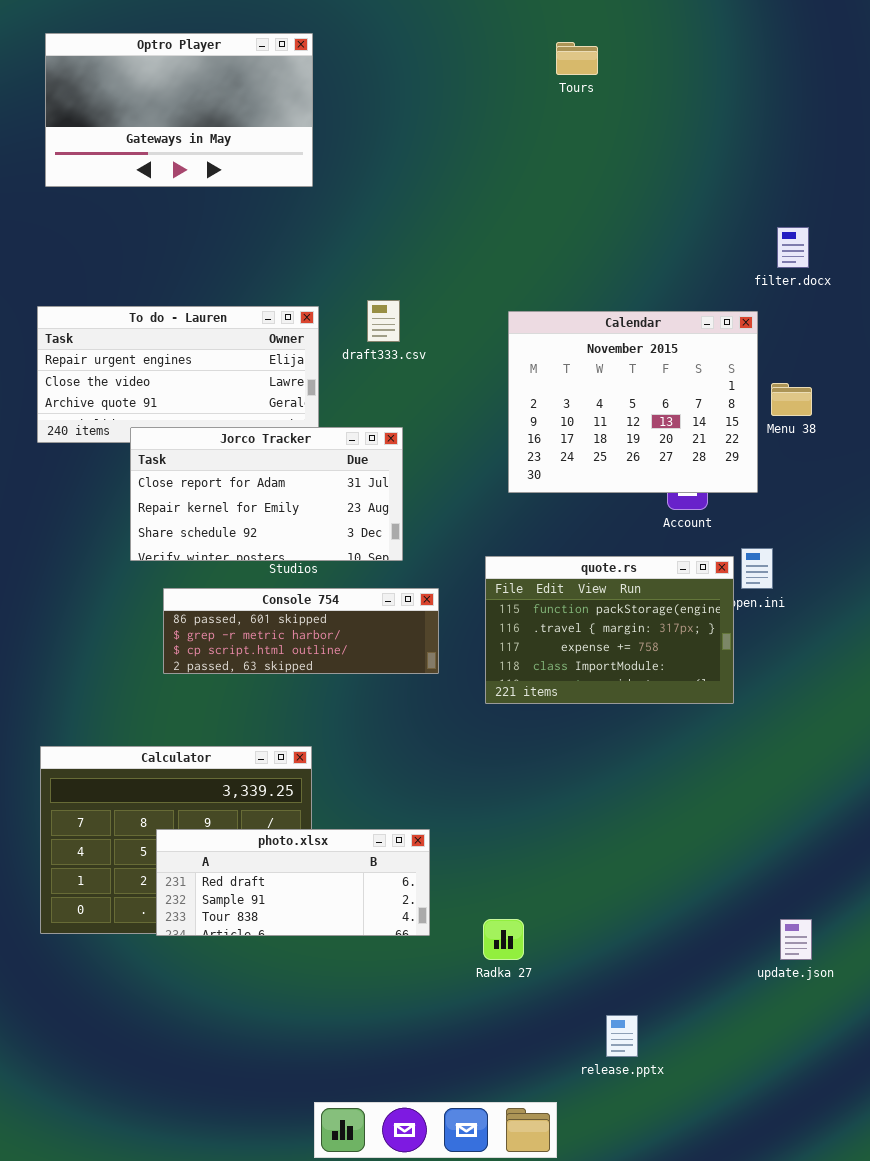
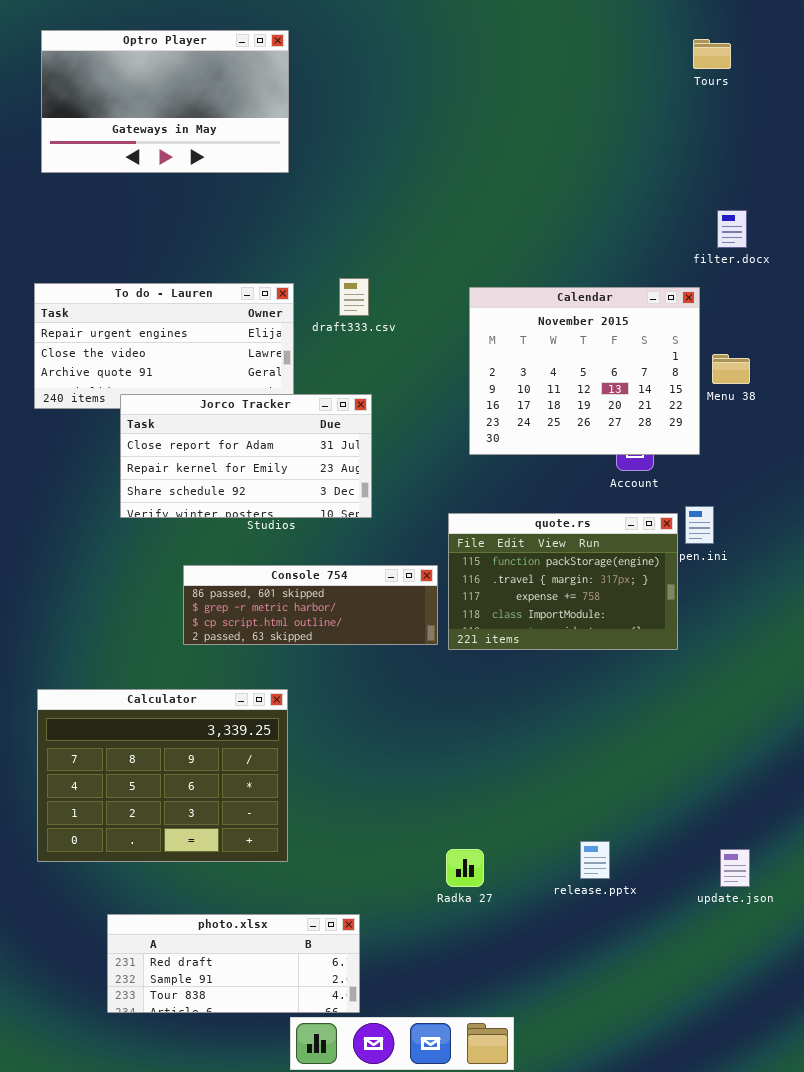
Tours: [556,42,598,75] -> [693,39,731,69], moved
Console 754: [163,588,439,674] -> [183,565,438,645], moved
photo.xlsx: [156,829,430,936] -> [107,914,360,1013], moved
release.pptx: [606,1015,638,1057] -> [580,841,610,879], moved

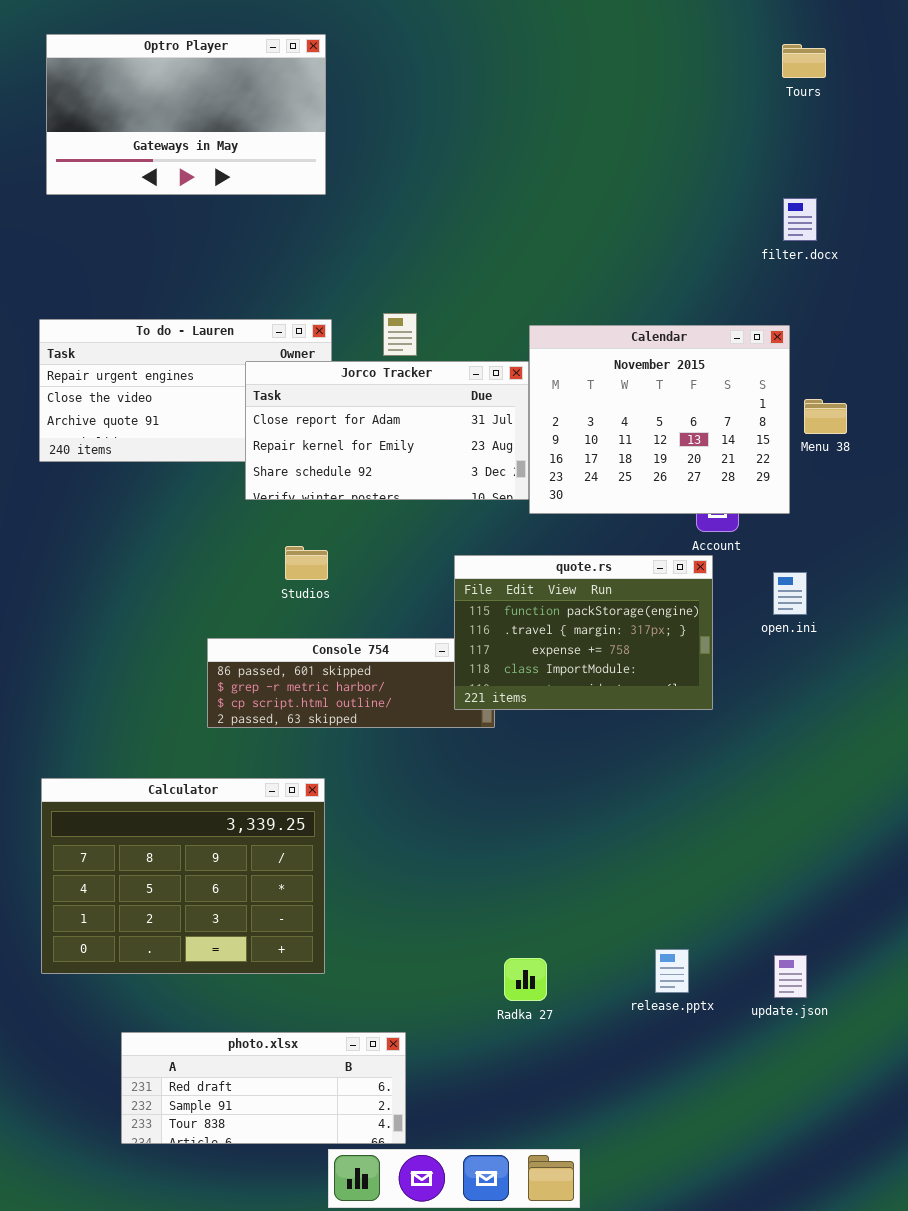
filter.docx: [717,210,747,248] -> [783,198,817,241], moved
Jorco Tracker: [120,394,372,518] -> [245,361,529,500], moved
quote.rs: [448,513,678,650] -> [454,555,713,710], moved
update.json: [720,849,750,887] -> [774,955,807,998], moved

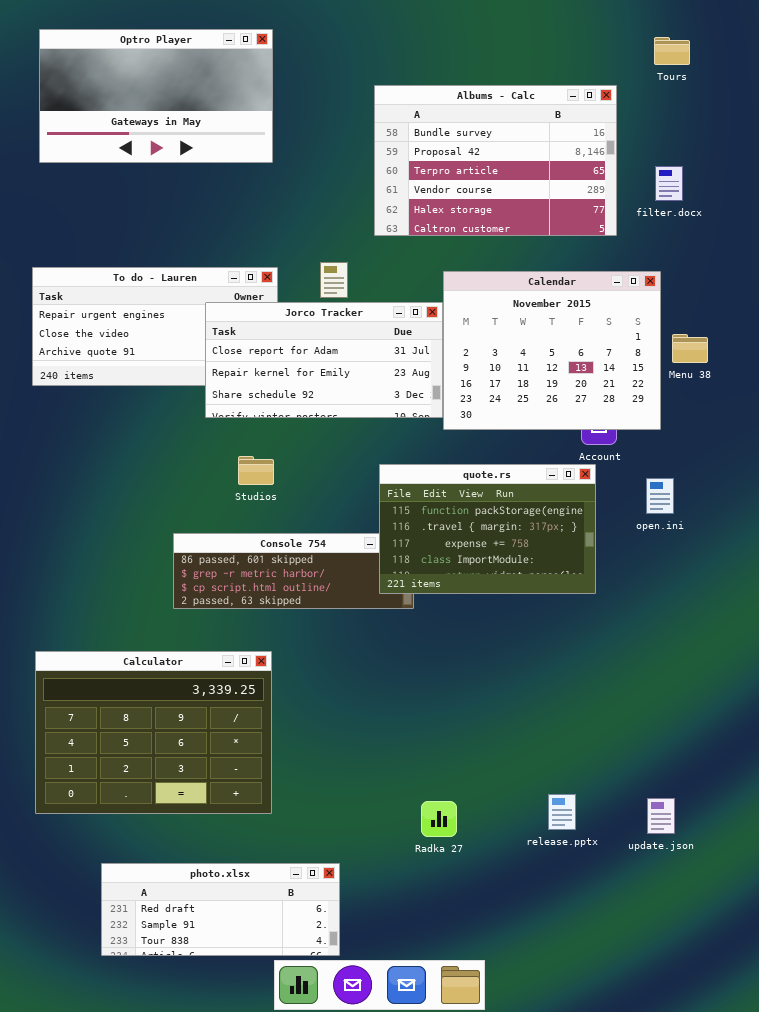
Albums - Calc: none -> [374,85,617,236], opened

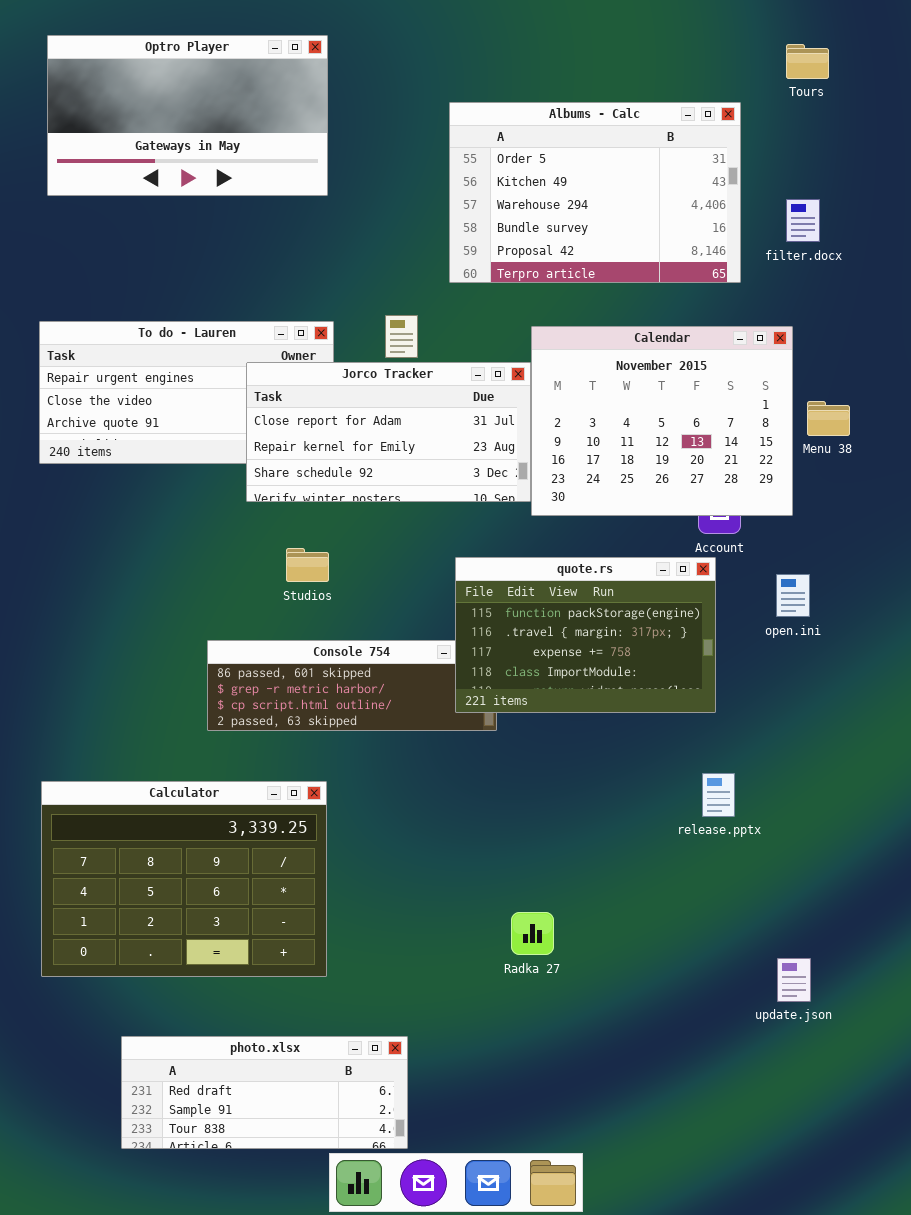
Albums - Calc: [374,85,617,236] -> [449,102,741,283], scrolled up 3 rows
release.pptx: [548,794,576,830] -> [702,773,735,817], moved
Radka 27: [421,801,457,837] -> [511,912,554,955], moved

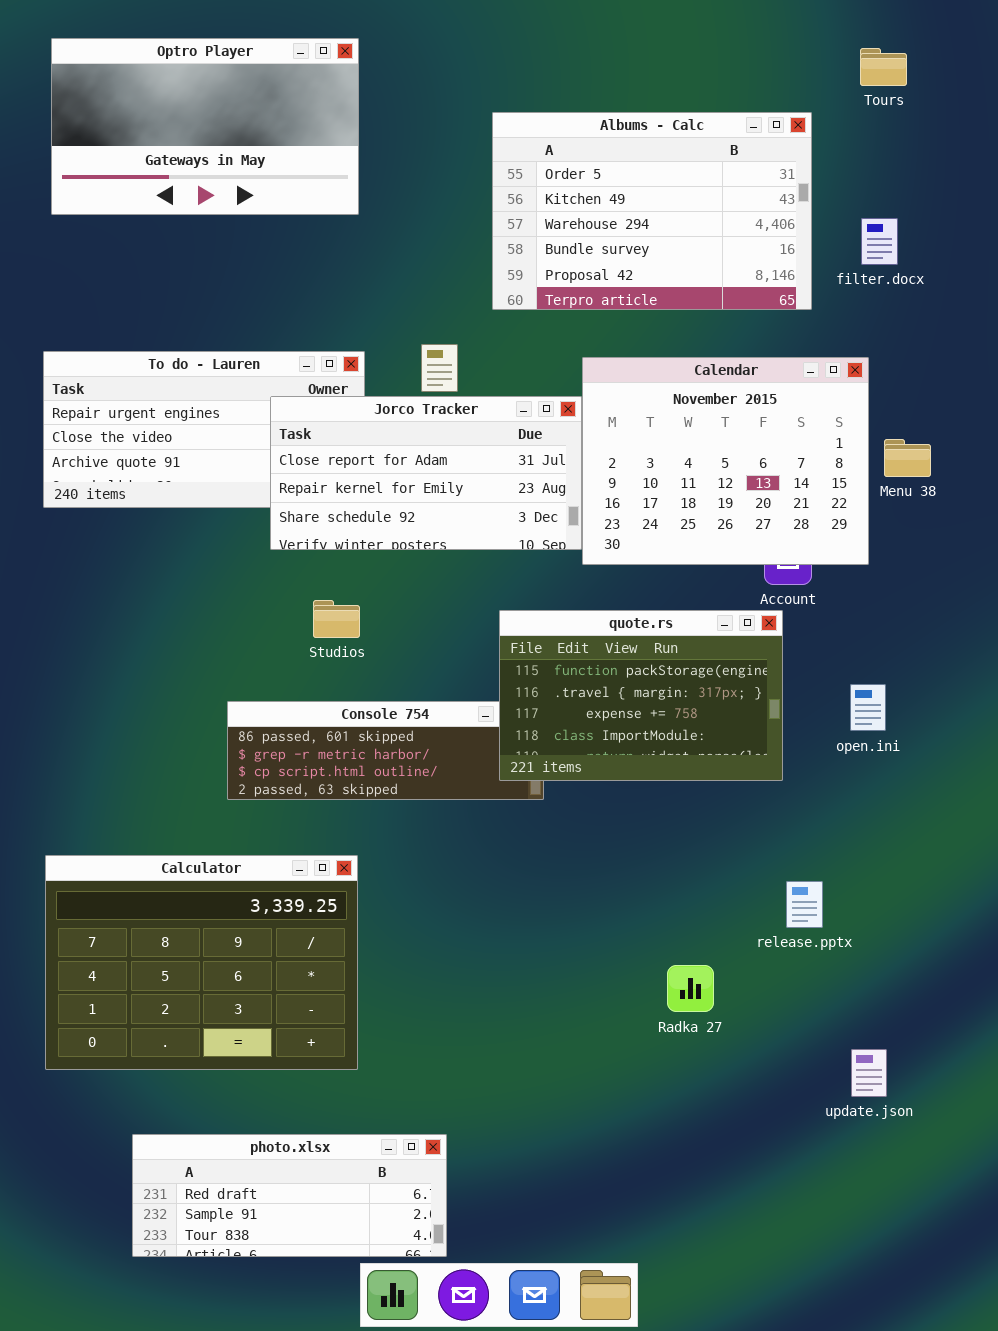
open.ini: [776,574,810,617] -> [850,684,886,731], moved
release.pptx: [702,773,735,817] -> [786,881,823,928], moved
Radka 27: [511,912,554,955] -> [667,965,714,1012], moved

